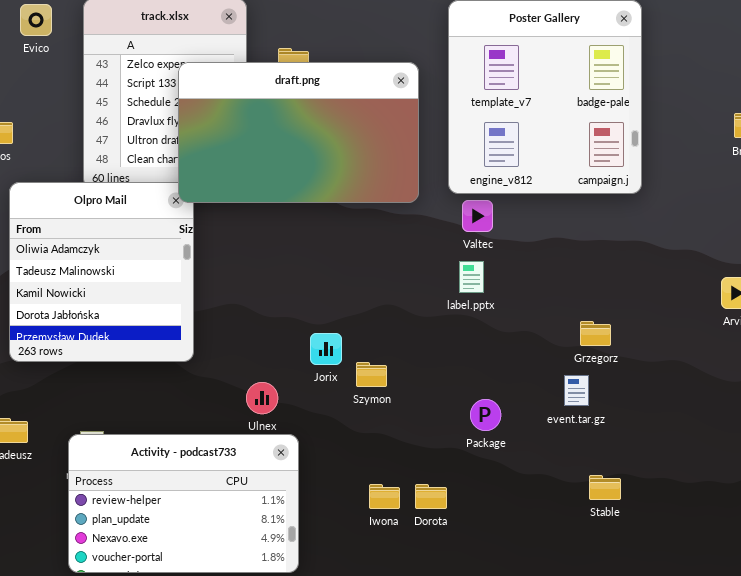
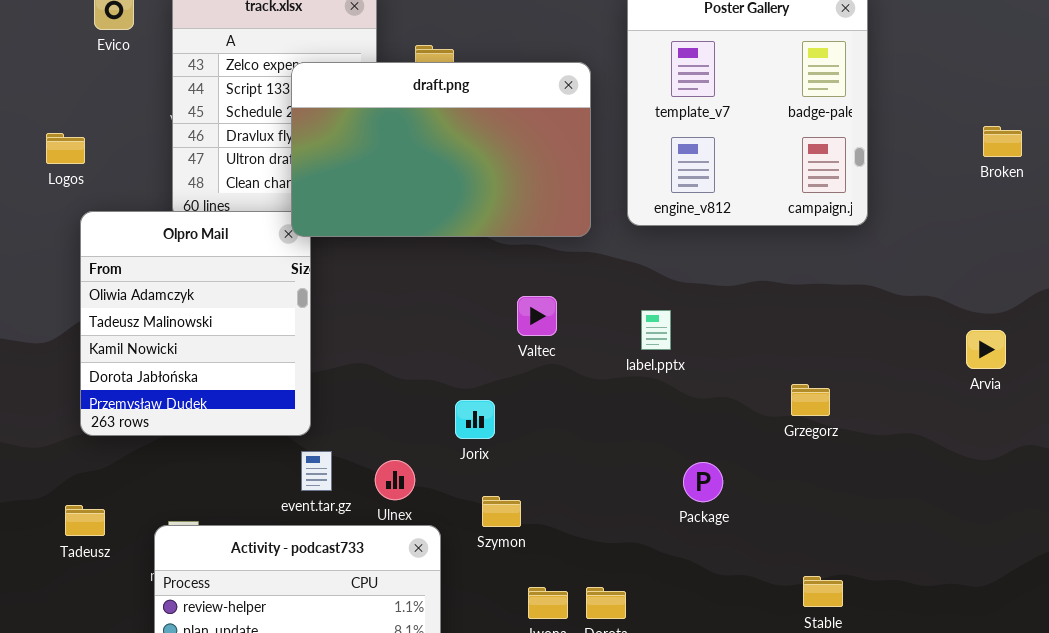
Valtec: [462,200,493,232] -> [517,296,557,336], moved
Szymon: [356,362,387,387] -> [482,496,521,527], moved
event.tar.gz: [564,375,589,406] -> [301,451,332,491], moved
Package: [470,399,501,431] -> [683,462,723,502], moved

